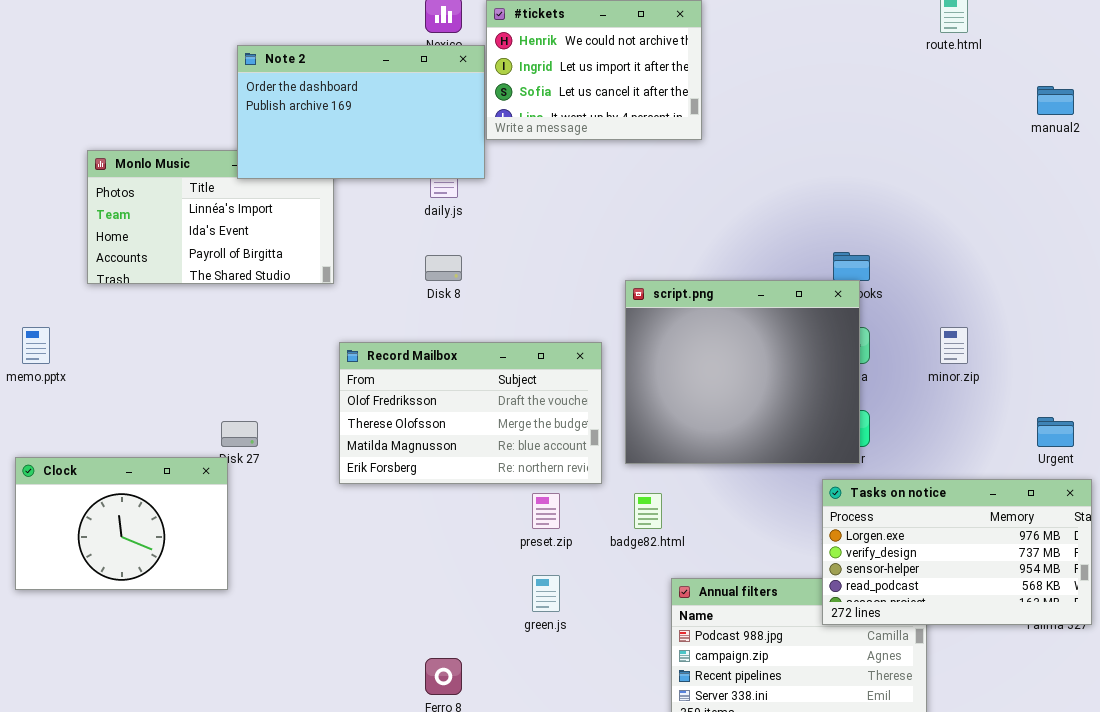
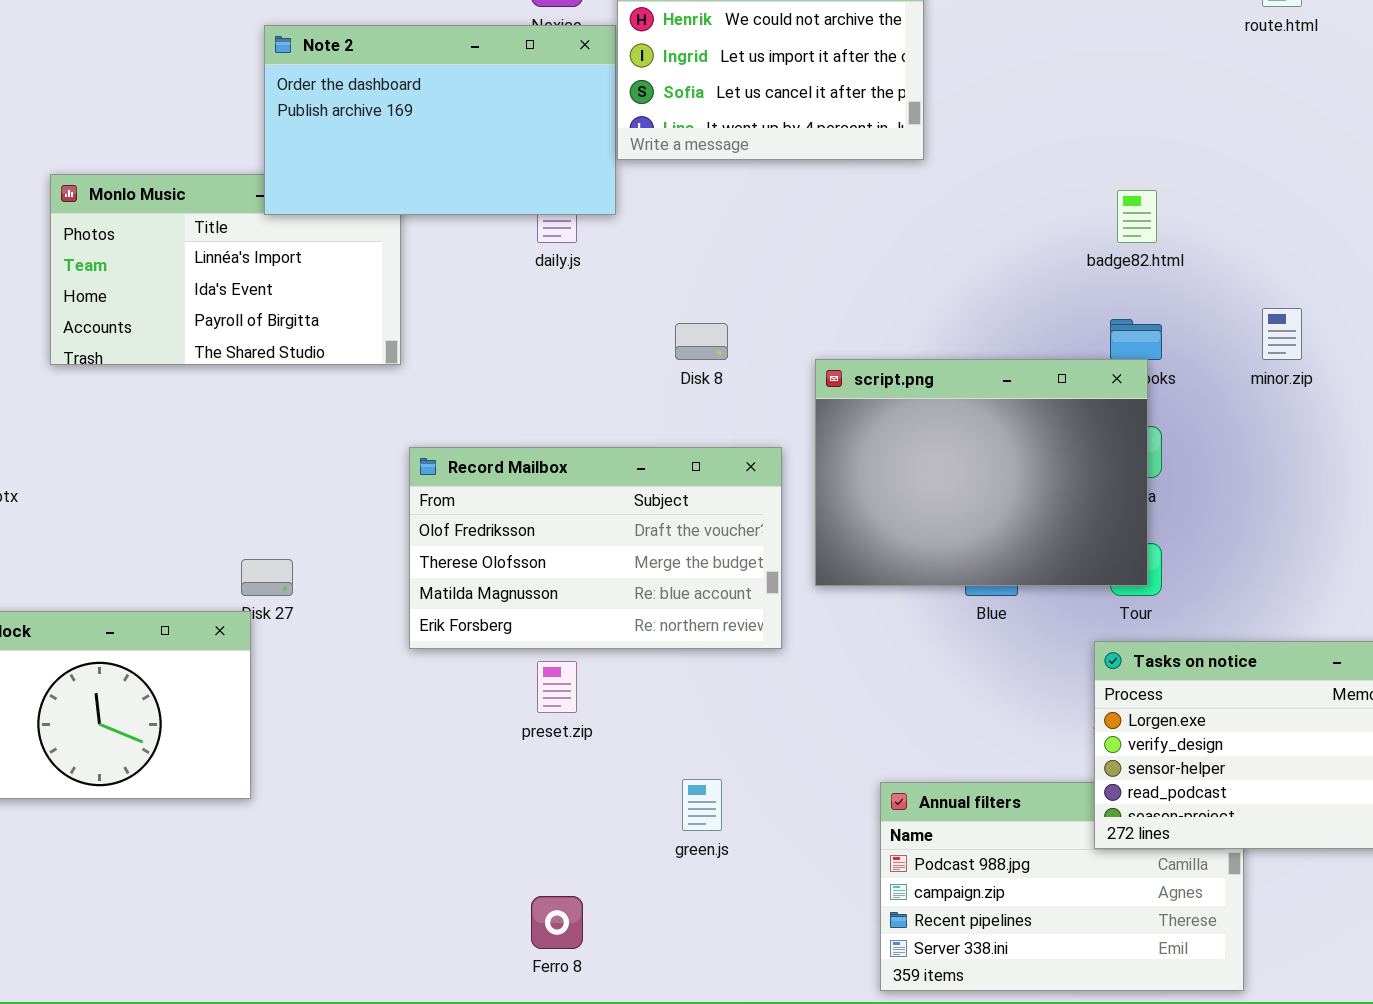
Disk 8: [425,255,462,281] -> [675,323,728,360], moved
script.png: [625,280,860,464] -> [815,359,1148,586], resized
minor.zip: [940,327,968,364] -> [1262,308,1302,360], moved
preset.zip: [532,493,560,529] -> [537,661,577,713], moved
badge82.html: [634,493,662,529] -> [1117,190,1157,243], moved

